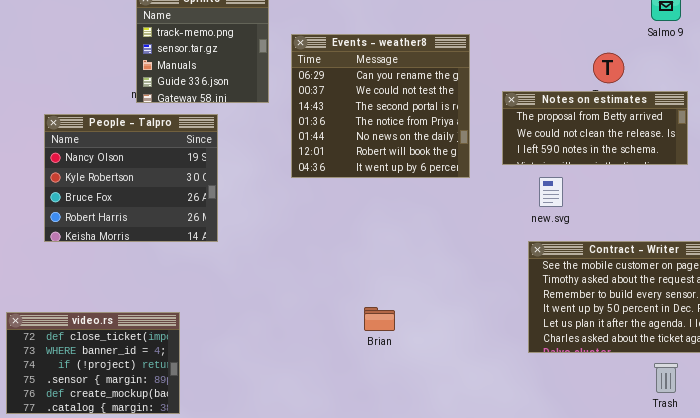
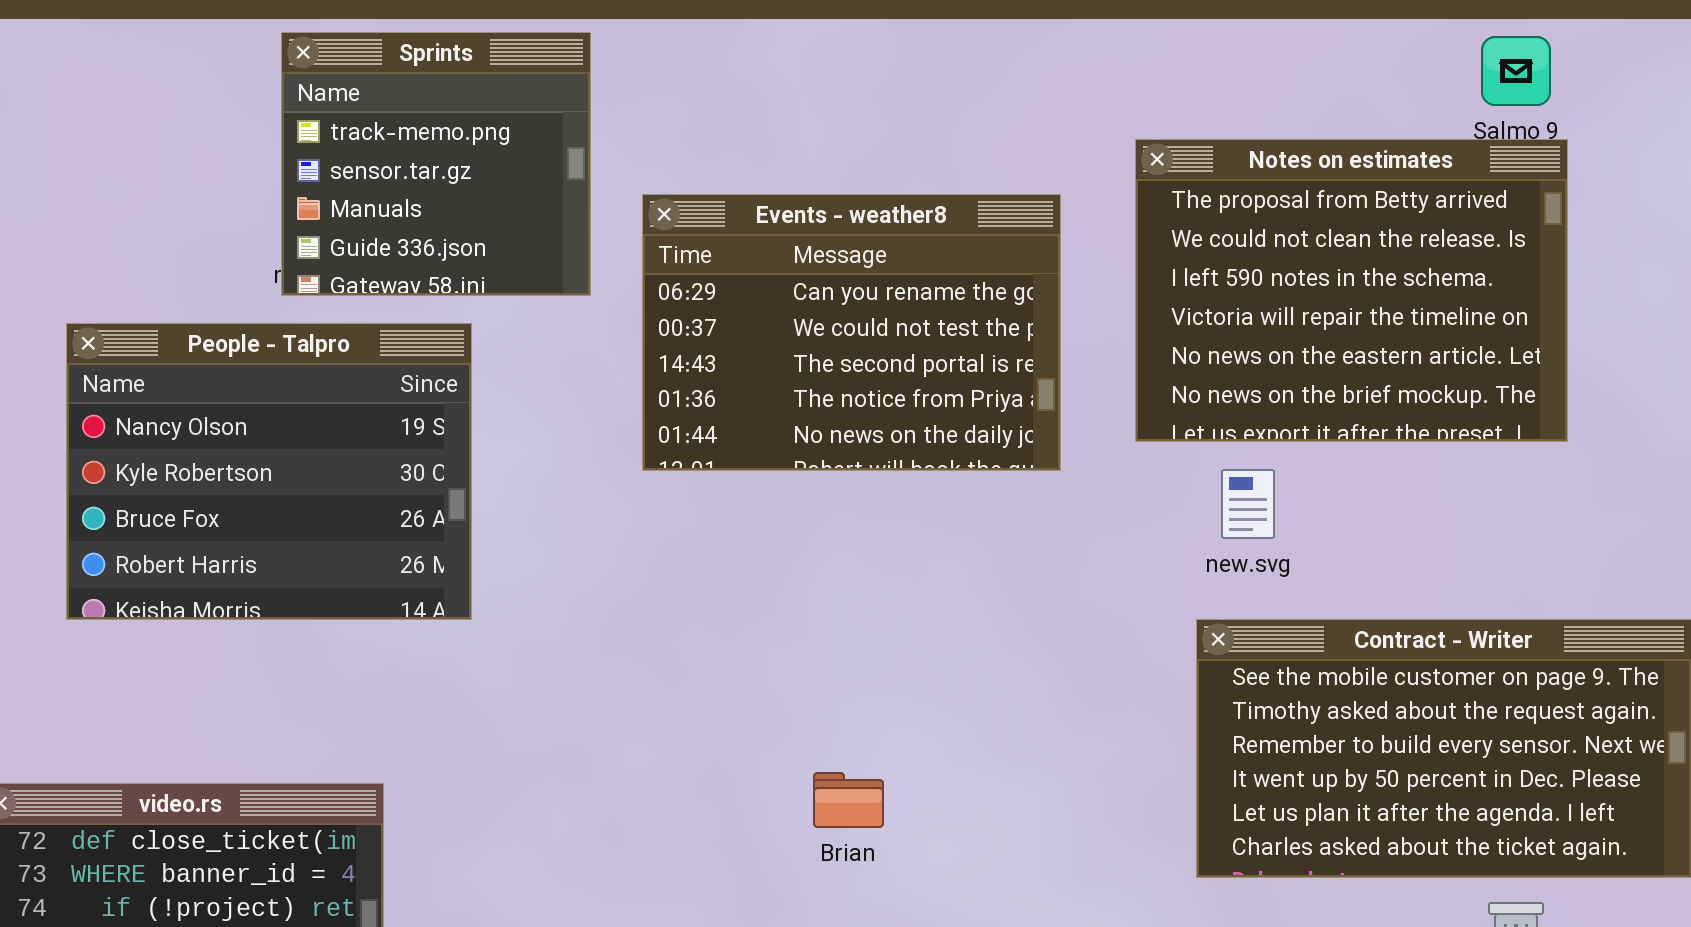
Events - weather8: [291,34,470,178] -> [642,194,1061,471], resized
Notes on estimates: [502,91,688,165] -> [1135,139,1568,442], resized

